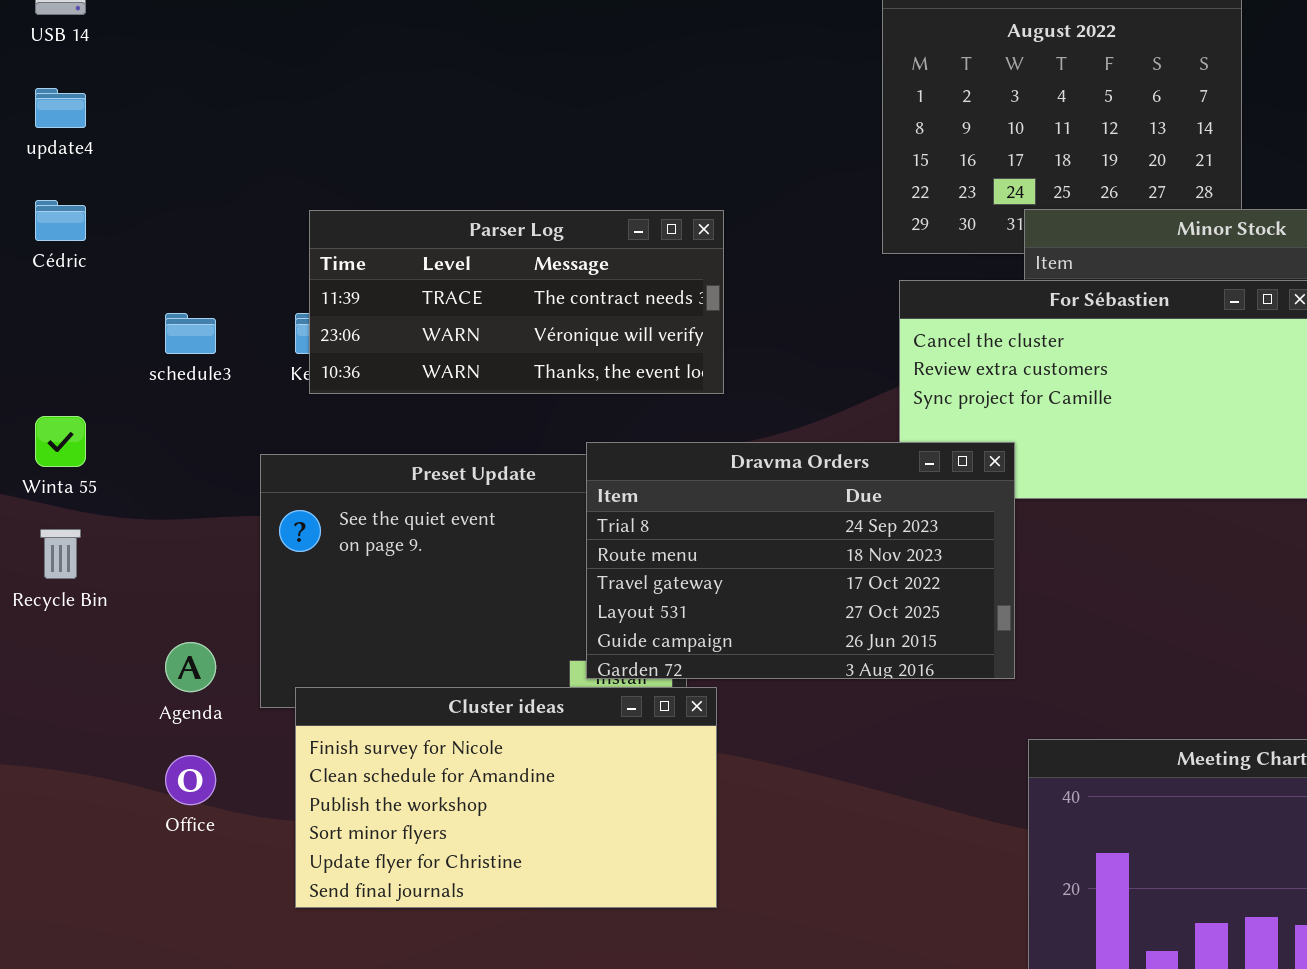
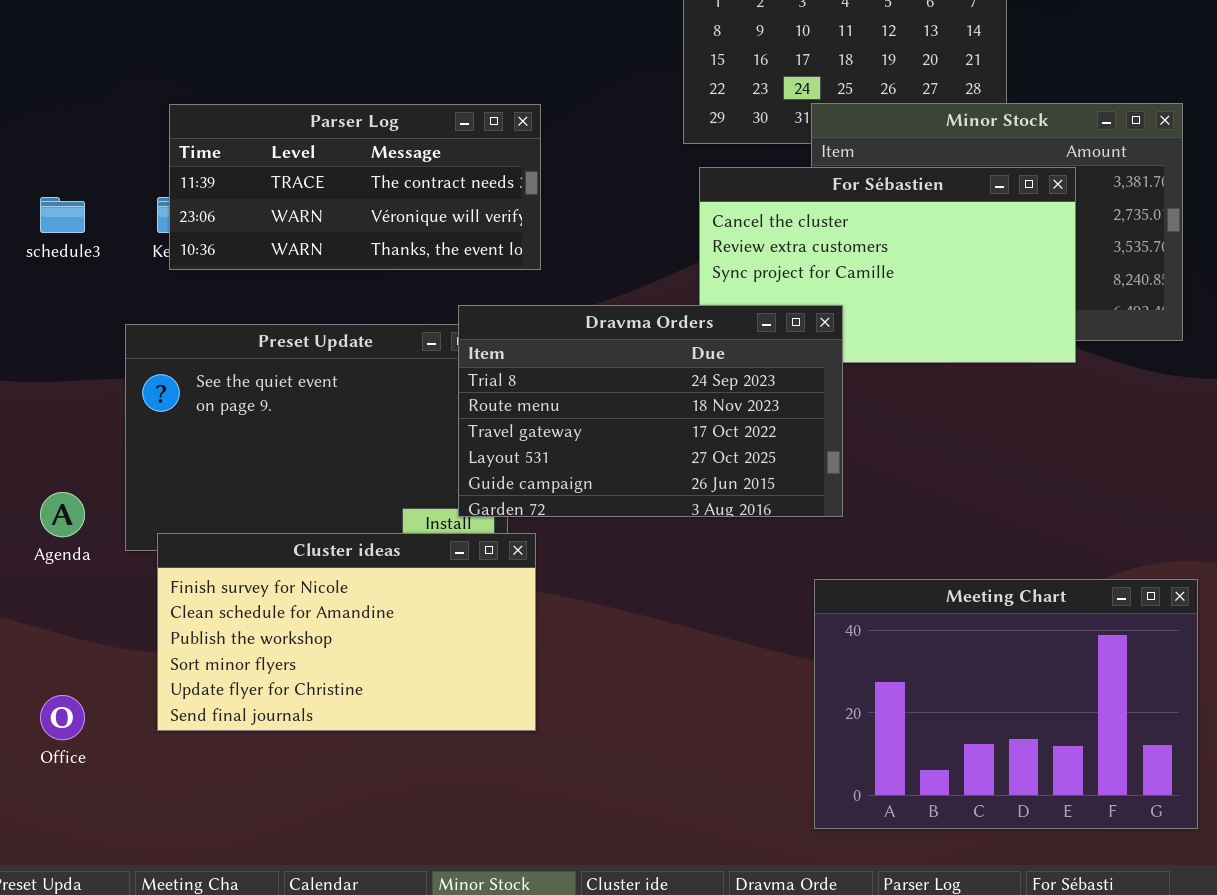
Dravma Orders: [586,442,1015,679] -> [458,305,843,517], moved
Office: [165,755,216,805] -> [40,695,85,740], moved

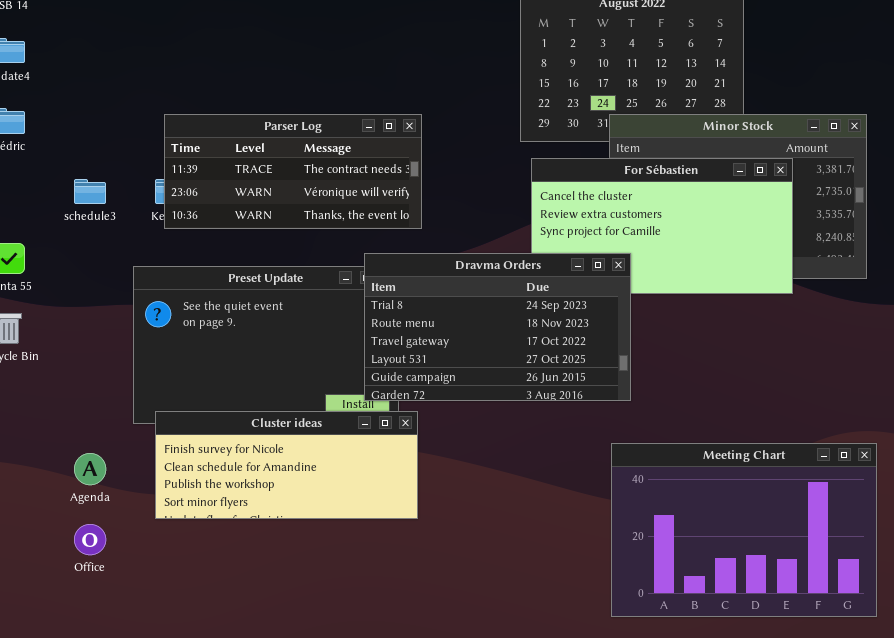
Agenda: [40,492,85,537] -> [74,453,106,485], moved
Cluster ideas: [157,533,536,731] -> [155,411,418,519], resized

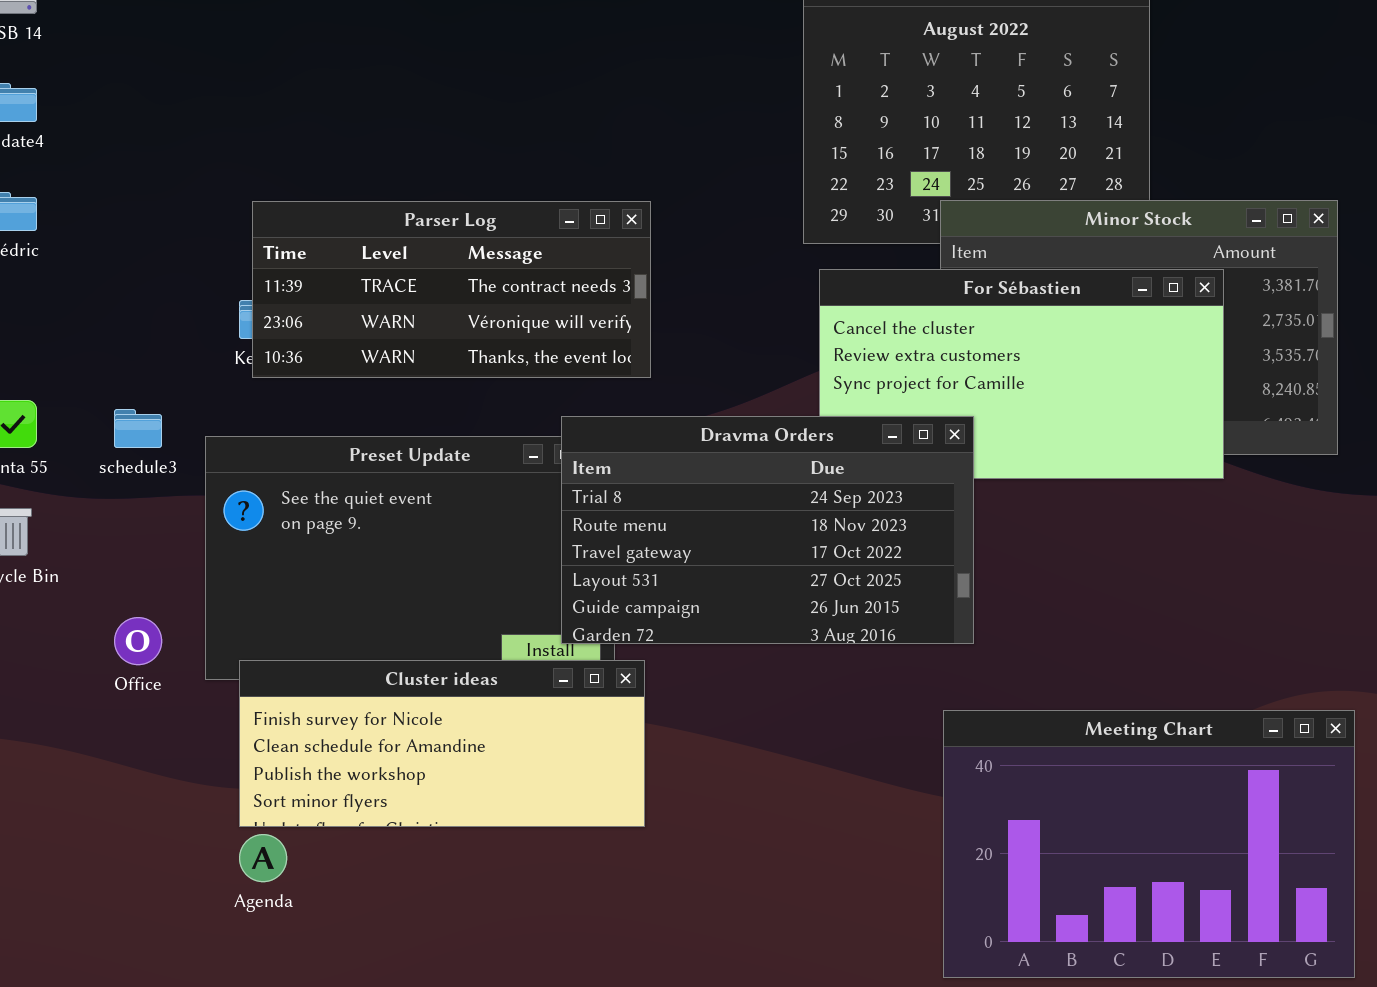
schedule3: [74,179,106,204] -> [114,409,162,448], moved
Agenda: [74,453,106,485] -> [239,834,287,882], moved
Office: [74,524,106,555] -> [114,617,162,665], moved

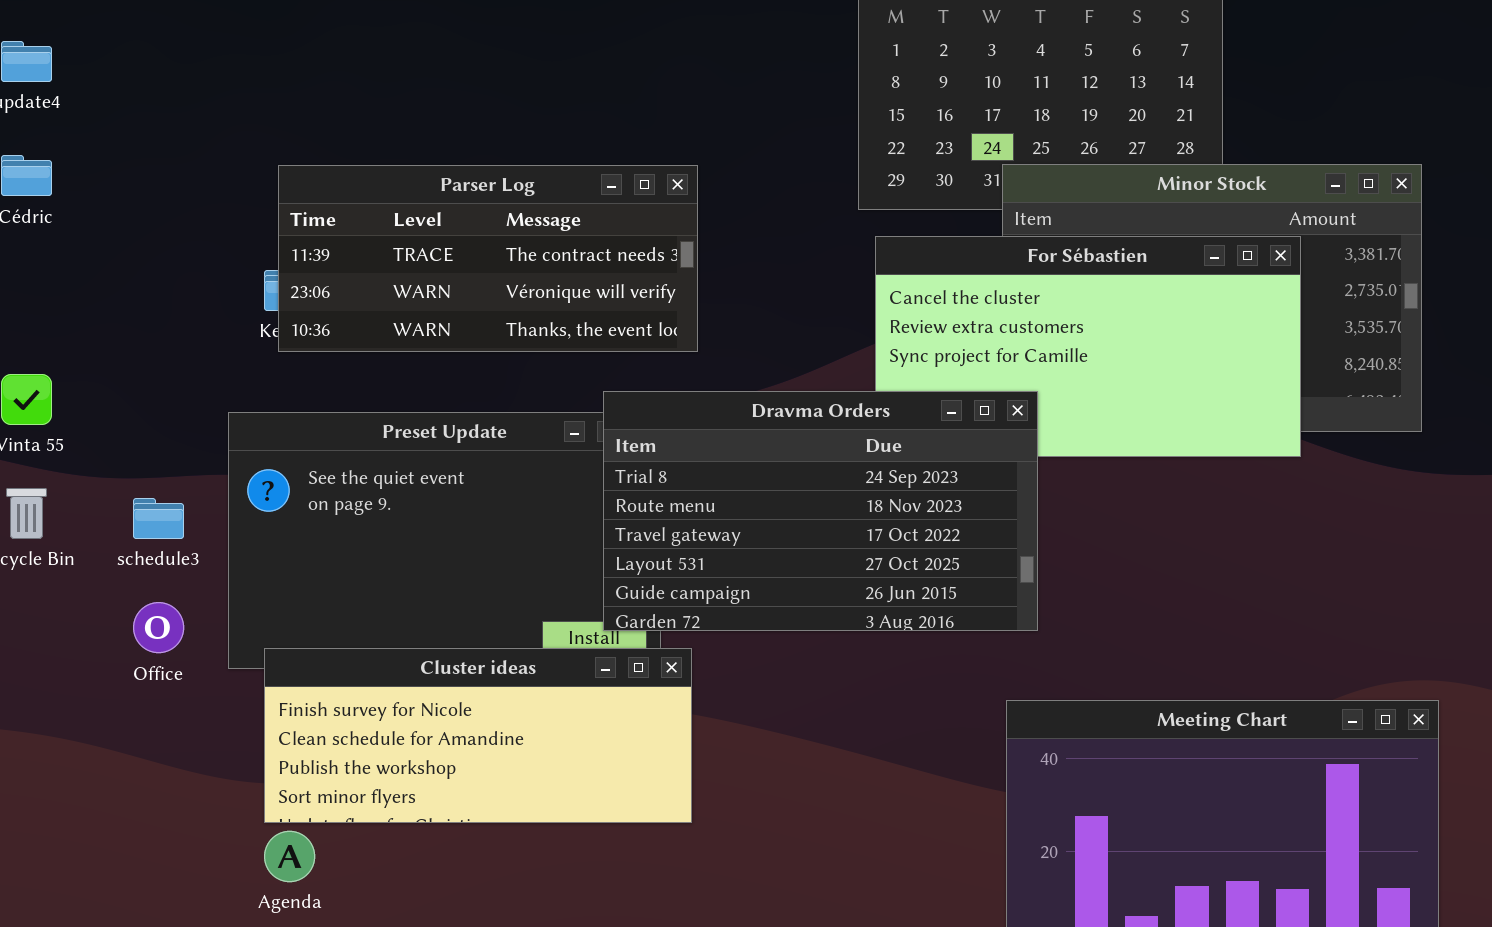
schedule3: [114,409,162,448] -> [133,498,184,539], moved

